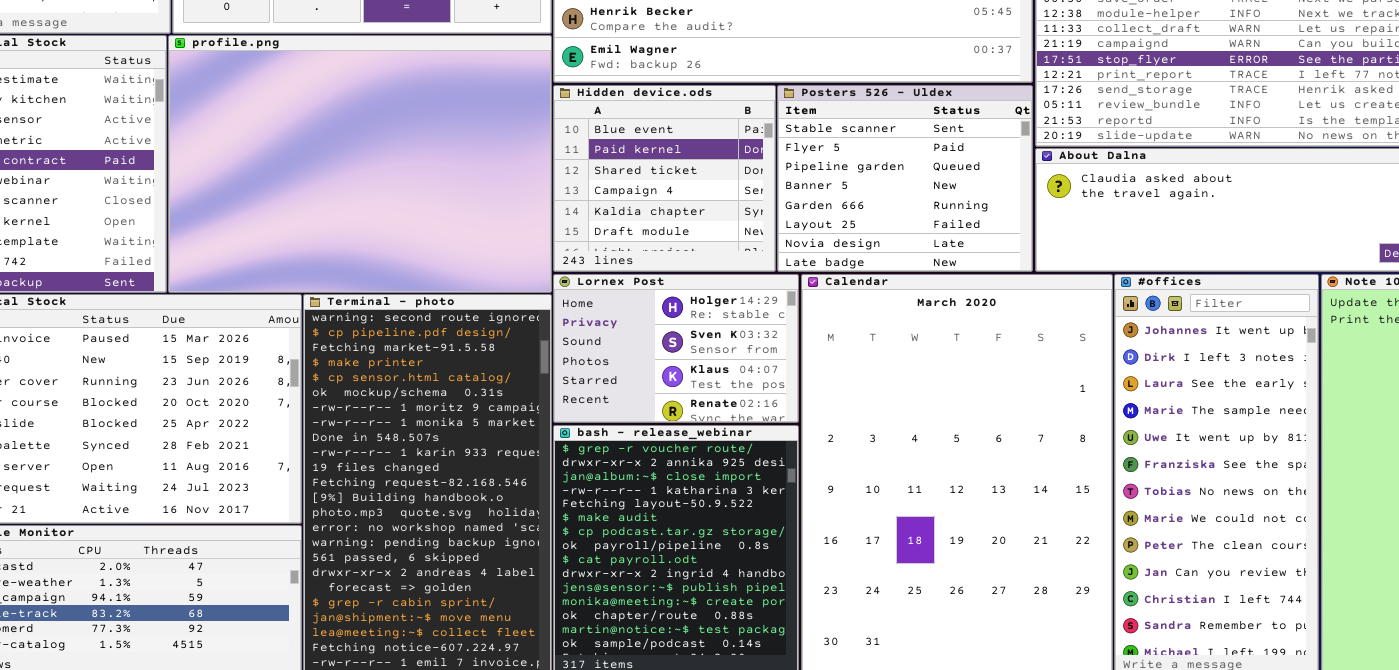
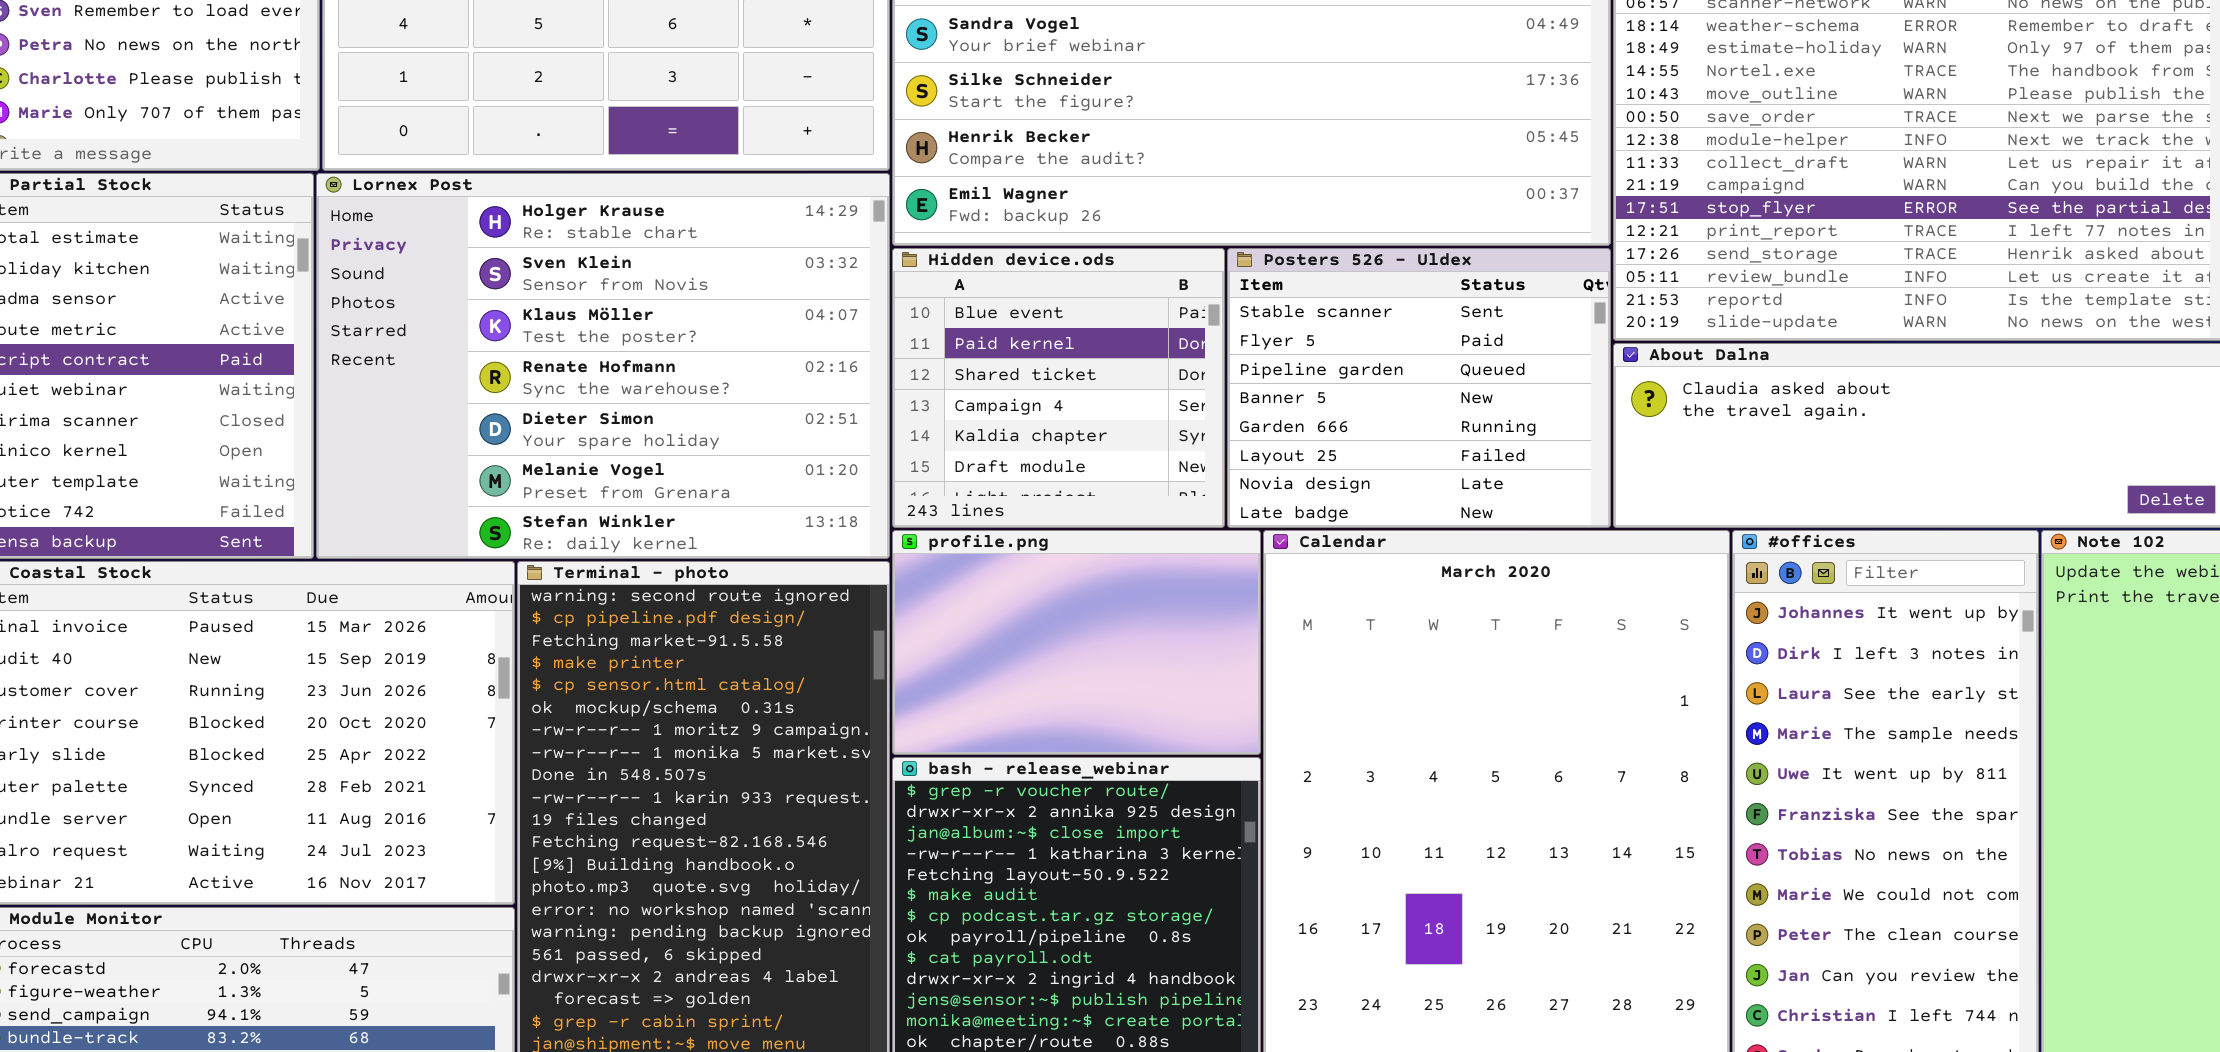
profile.png: [168,35,552,293] -> [892,530,1261,755], moved, resized
Lornex Post: [553,274,799,423] -> [316,173,890,559], moved, resized

